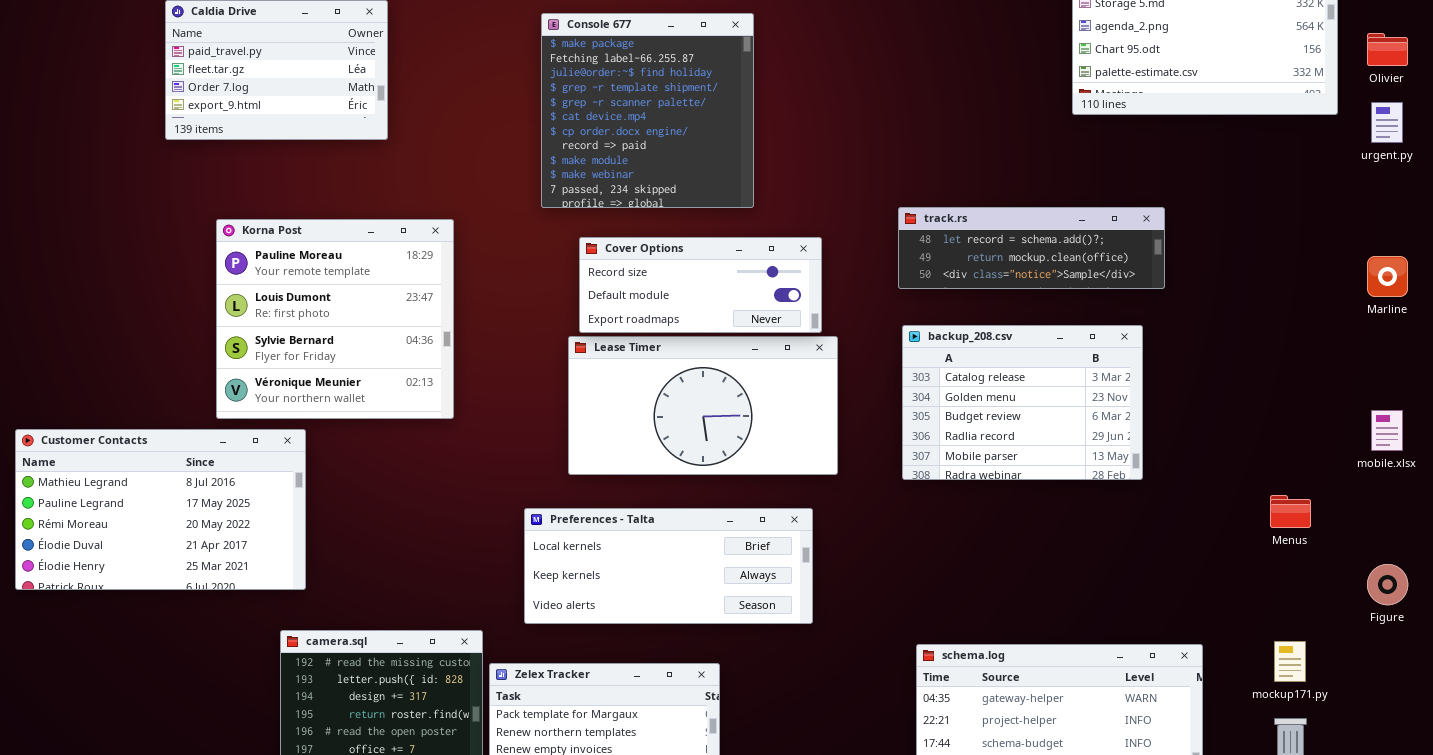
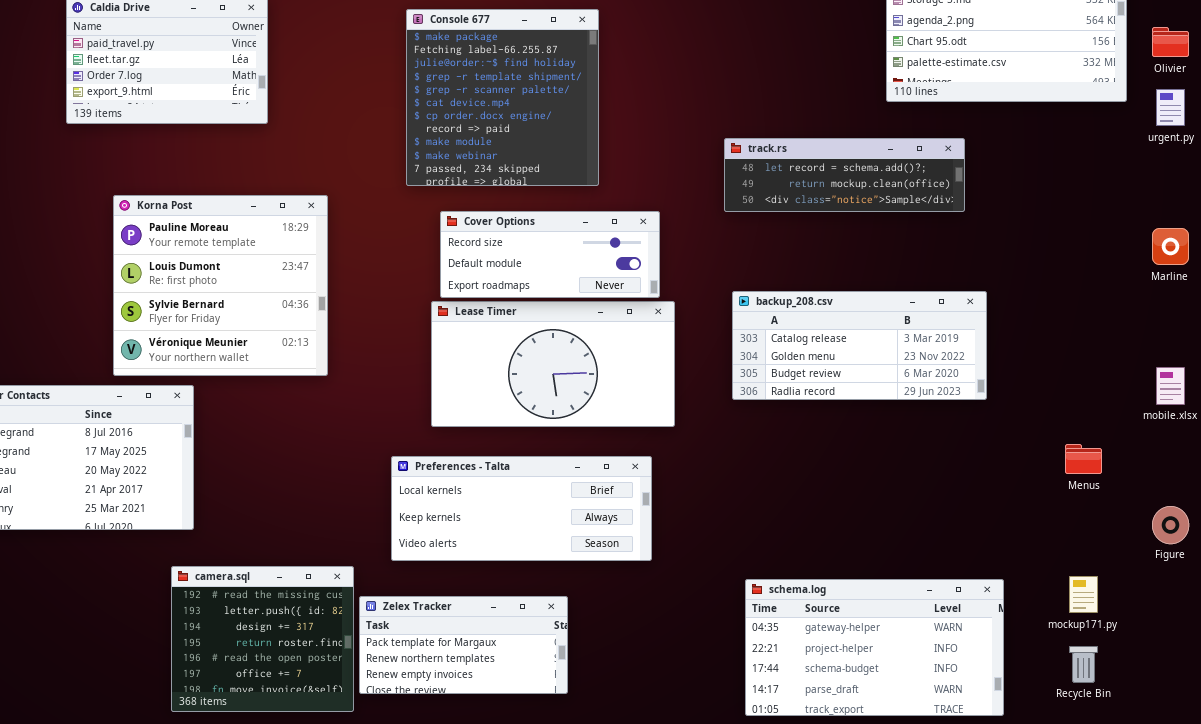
track.rs: [898,207,1165,289] -> [724,138,965,212], moved
backup_208.csv: [902,325,1143,480] -> [732,291,987,400], resized

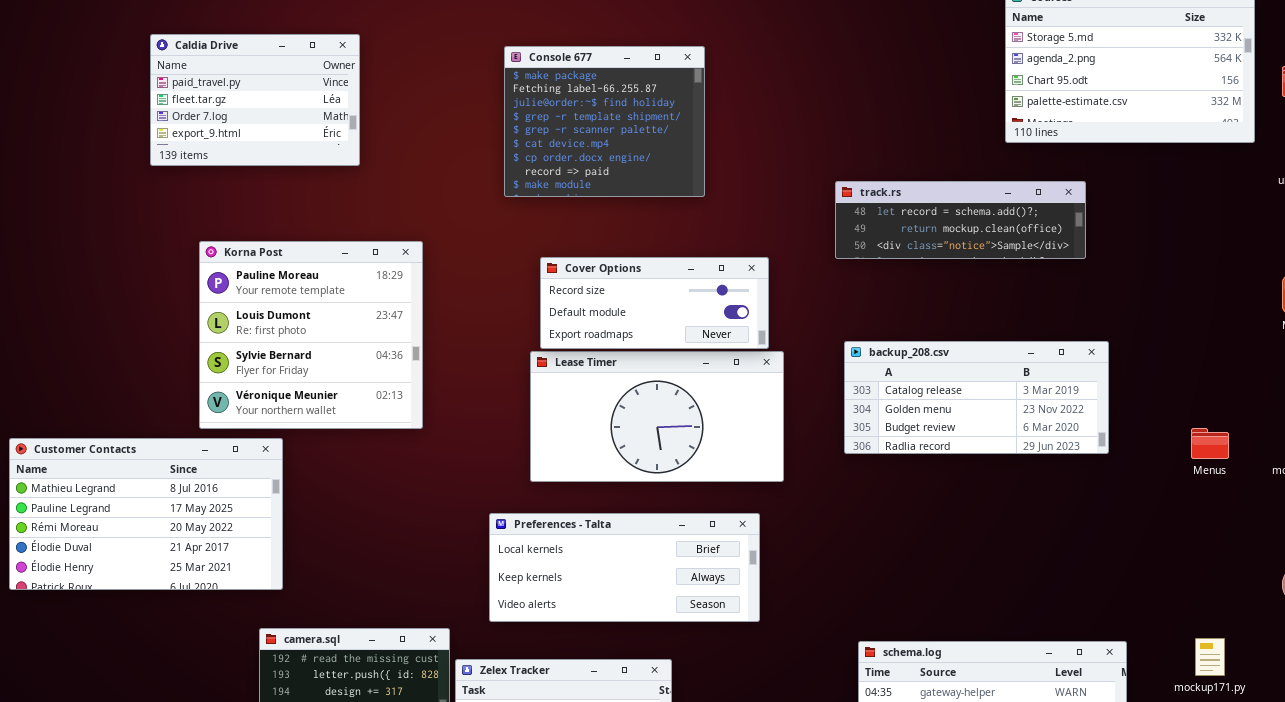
Console 677: [406,9,599,186] -> [504,46,705,197], resized
Menus: [1065,444,1102,474] -> [1191,428,1229,459], moved

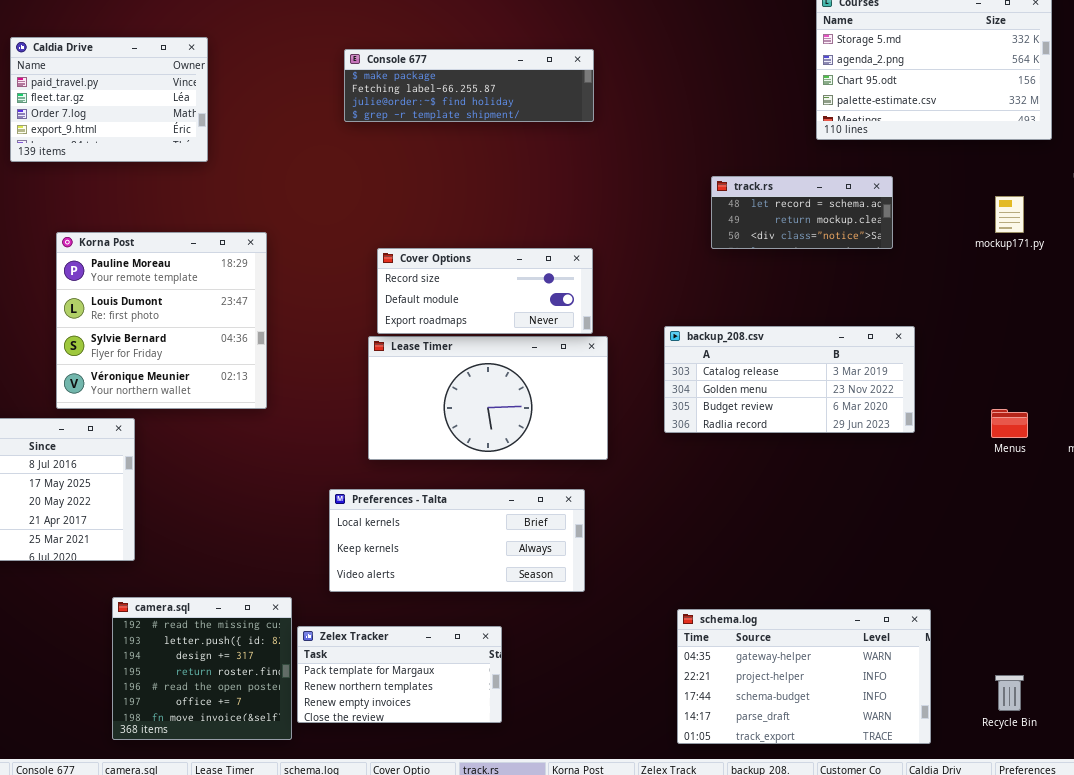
Console 677: [504,46,705,197] -> [344,49,594,122], resized
track.rs: [835,181,1086,259] -> [711,176,893,249], resized
mockup171.py: [1195,638,1225,676] -> [995,196,1024,233], moved

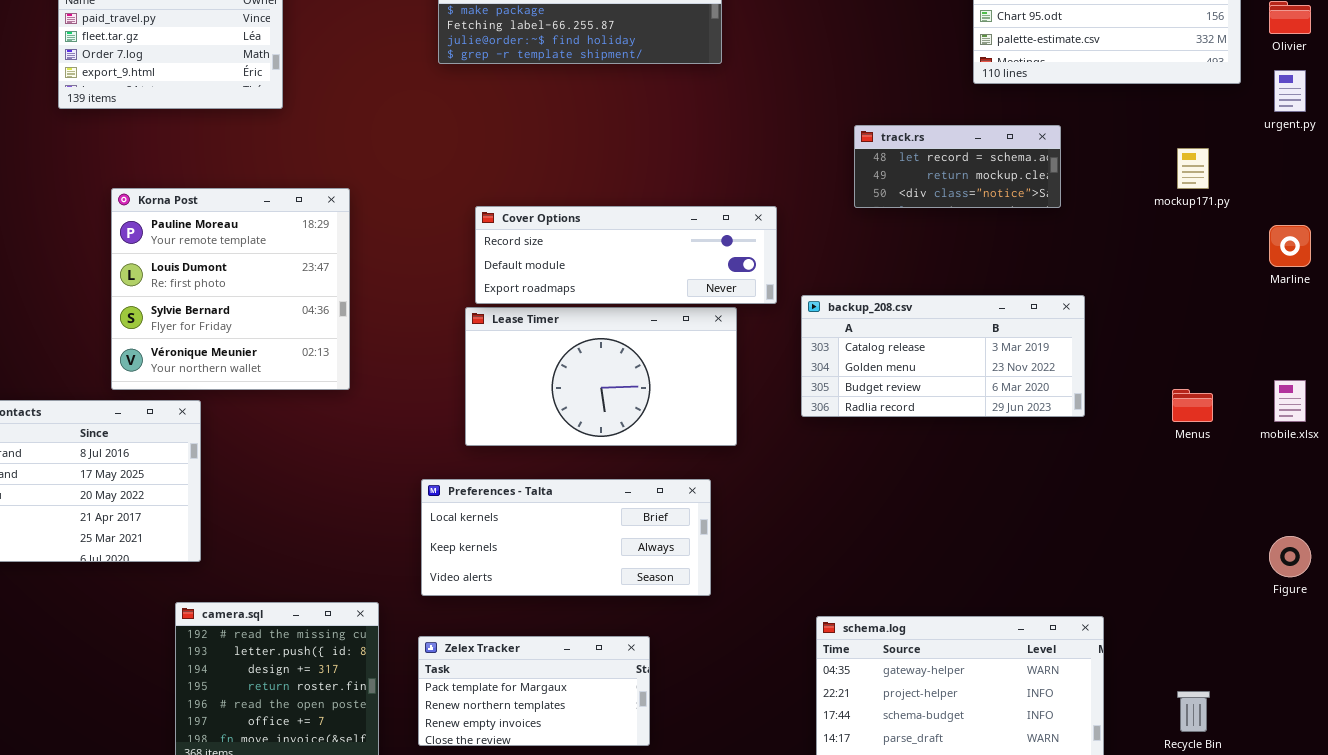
Cover Options: [377,248,593,334] -> [475,206,777,304], resized
Zelex Tracker: [297,626,502,723] -> [418,636,650,746], moved

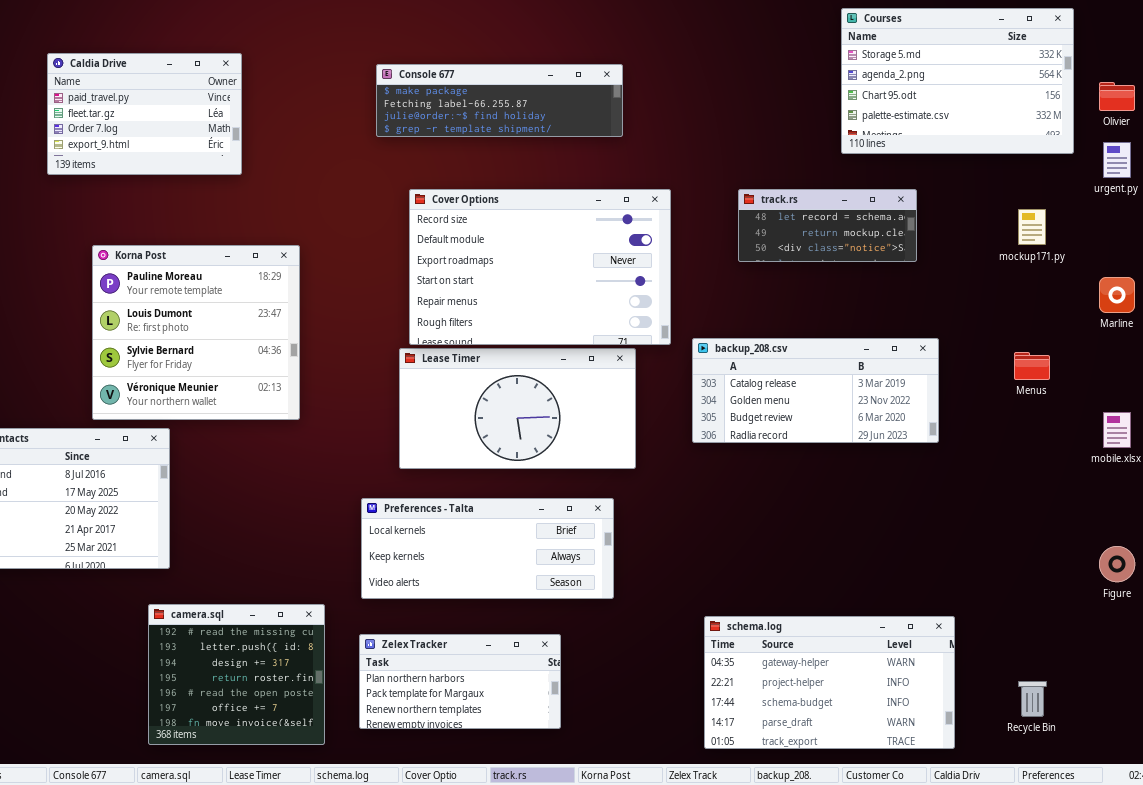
Cover Options: [475,206,777,304] -> [409,189,671,345], resized
Menus: [1172,389,1213,422] -> [1014,352,1050,380], moved
Zelex Tracker: [418,636,650,746] -> [359,634,561,729], scrolled up 1 row

